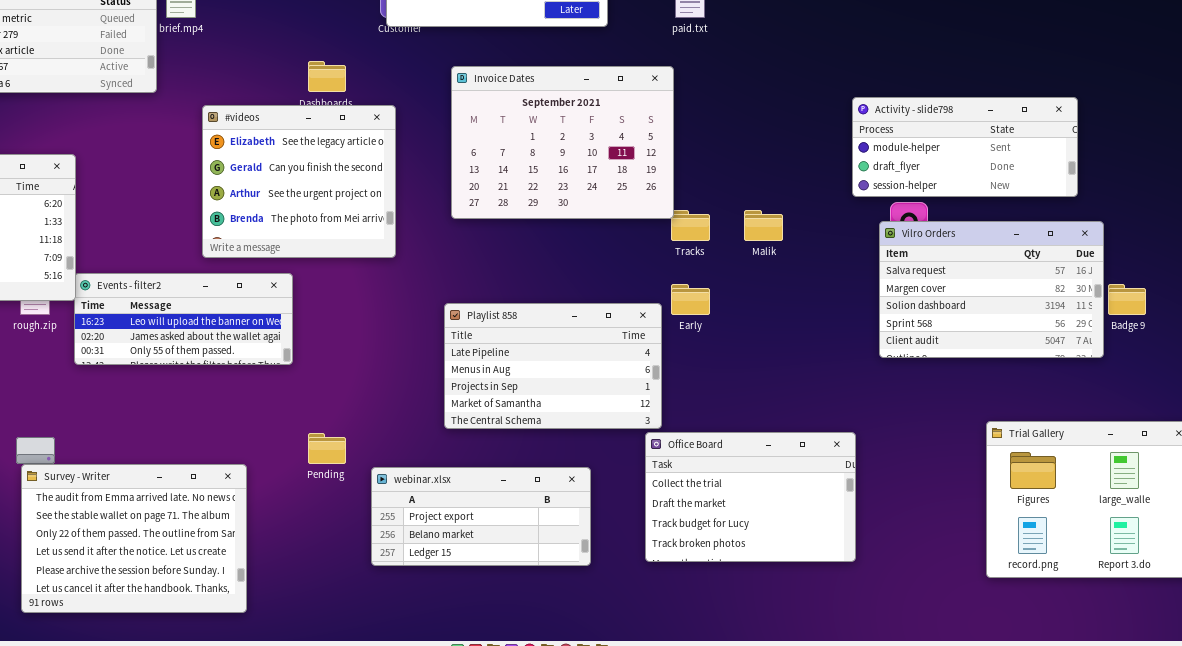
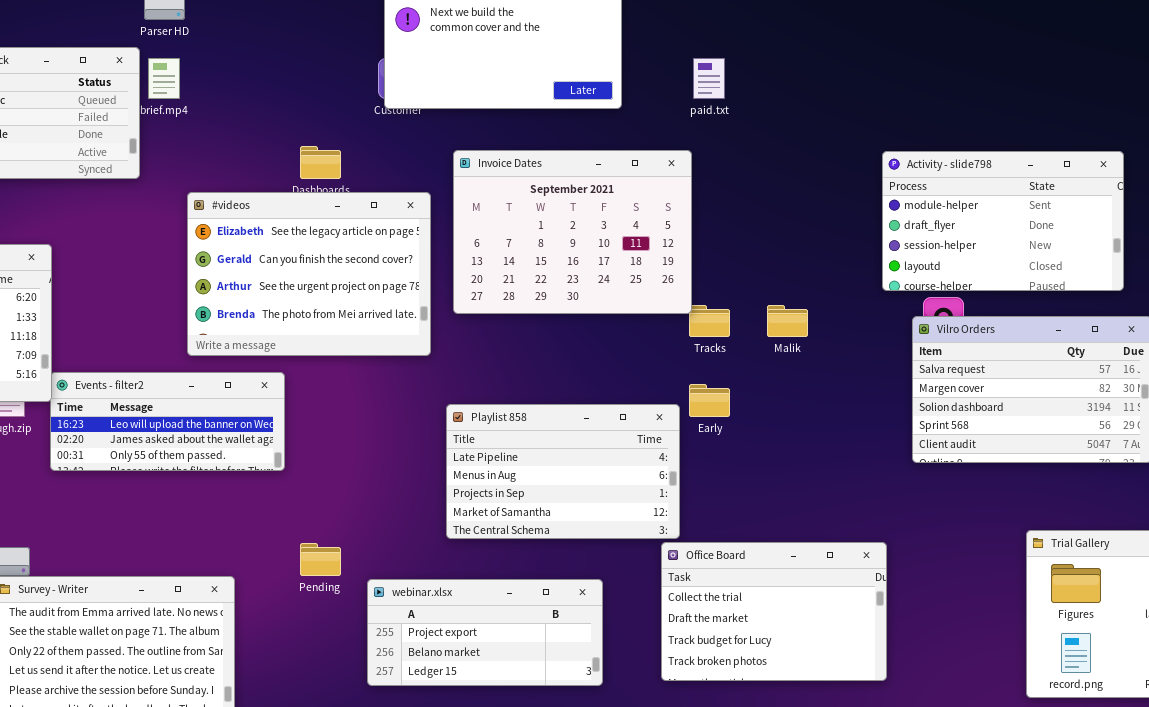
Activity - slide798: [852,97,1078,197] -> [882,151,1124,291], resized
#videos: [202,105,396,258] -> [187,192,431,356], resized

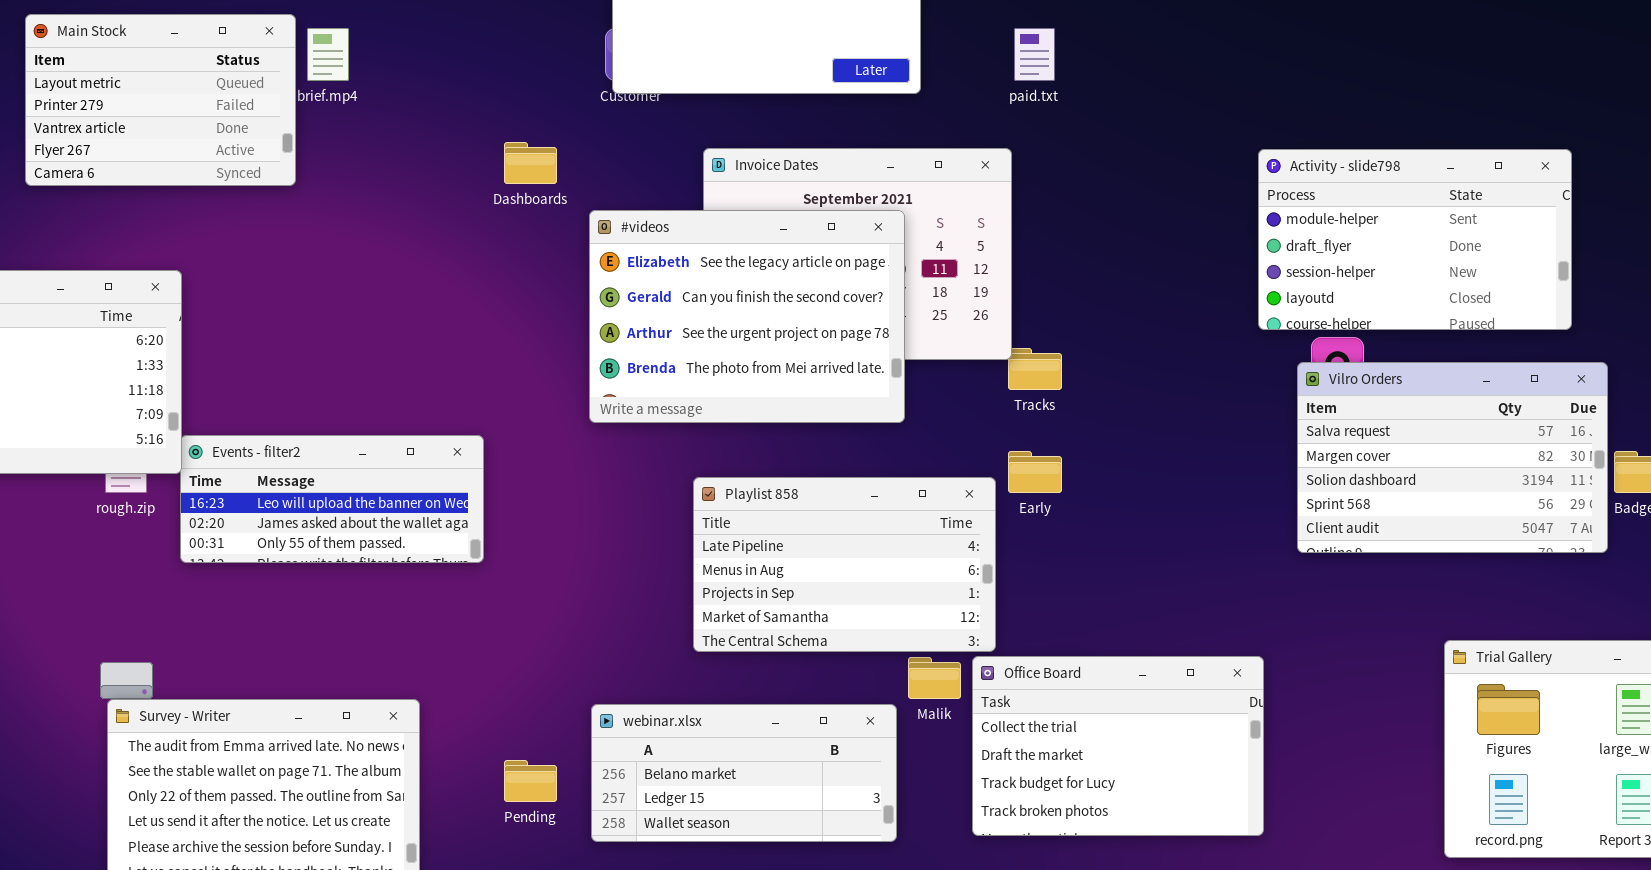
#videos: [187,192,431,356] -> [589,210,905,423], moved
Malik: [767,305,808,337] -> [908,657,961,699], moved
Pending: [300,543,341,576] -> [504,760,557,802], moved
webinar.xlsx: [367,579,603,686] -> [591,704,897,842], scrolled down 1 row

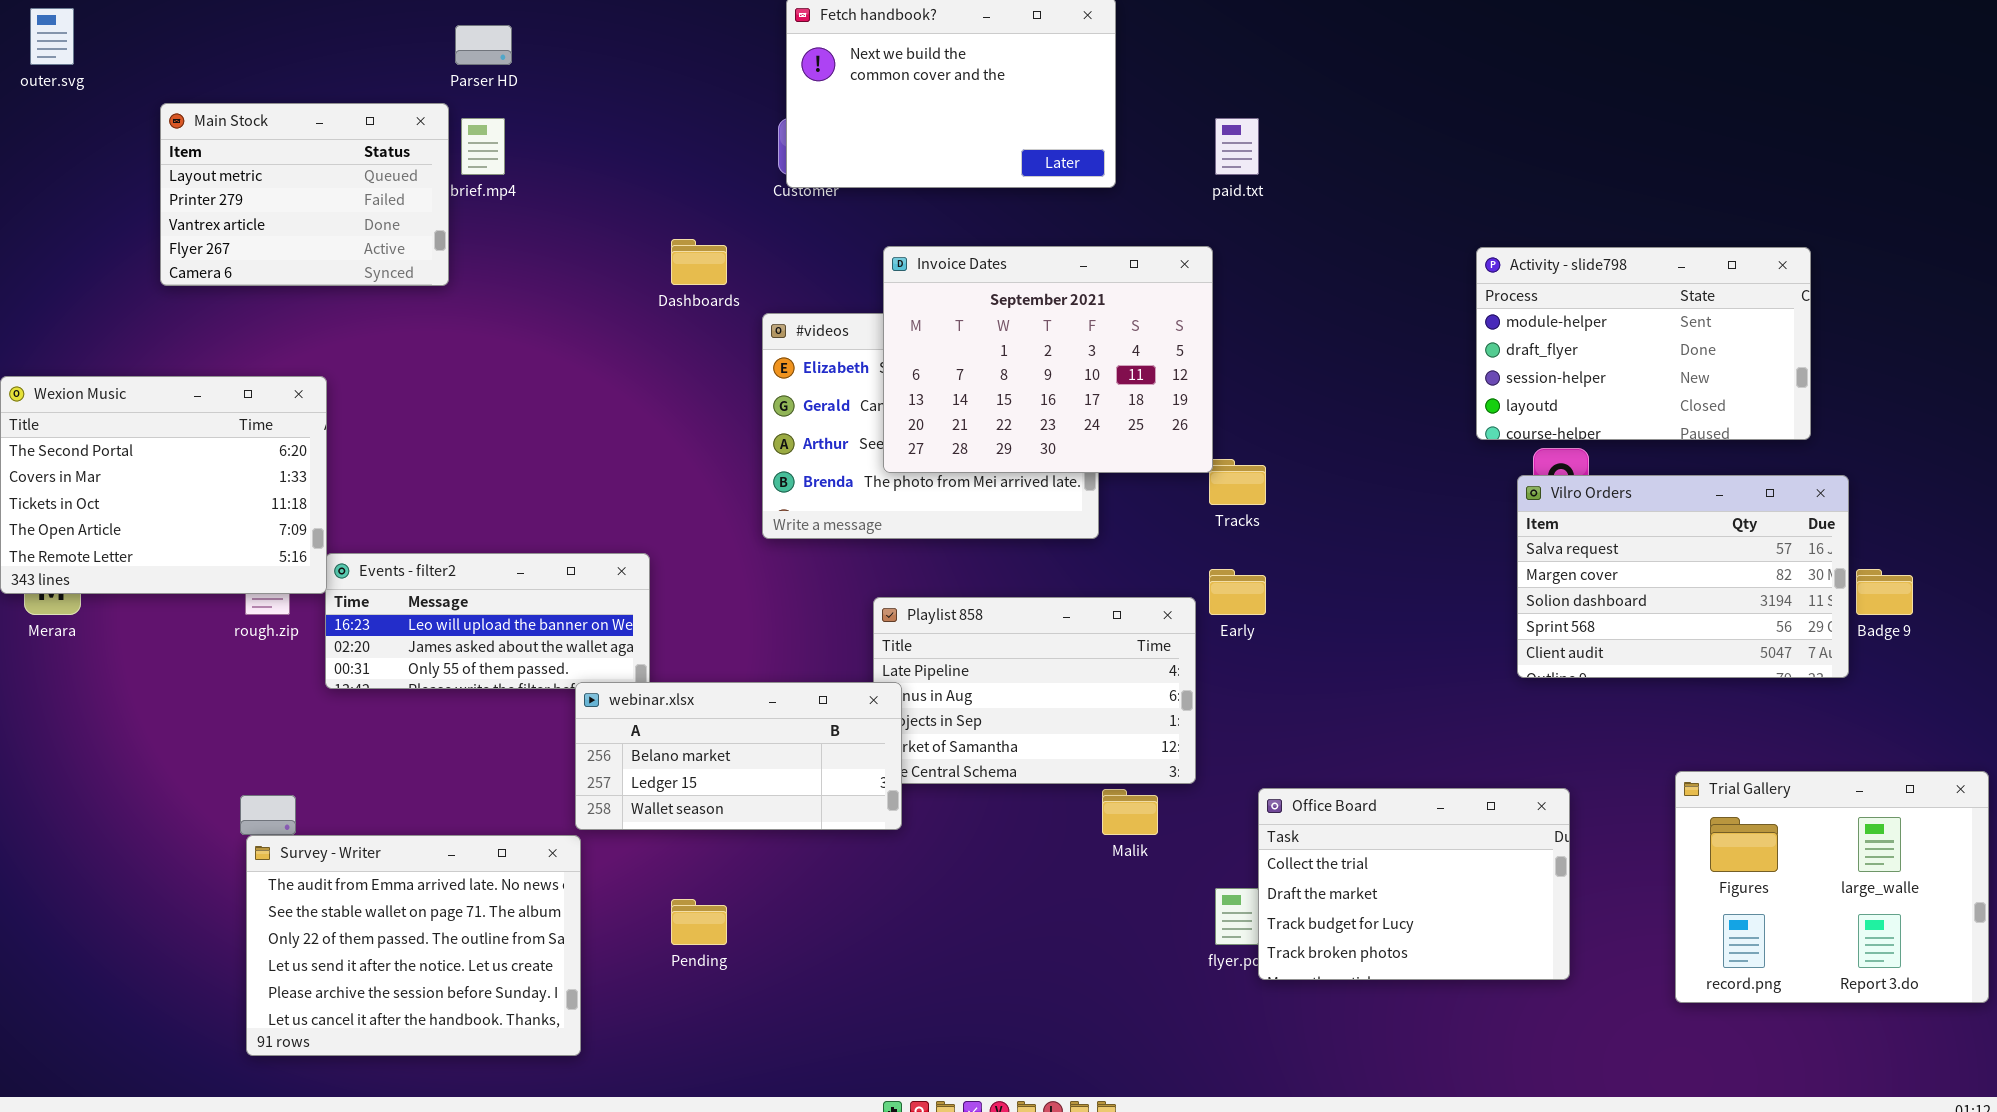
Invoice Dates: [703,148,1012,360] -> [883,246,1213,473], raised
Office Board: [972,656,1264,836] -> [1258,788,1570,980], moved
webinar.xlsx: [591,704,897,842] -> [575,682,902,830], moved

